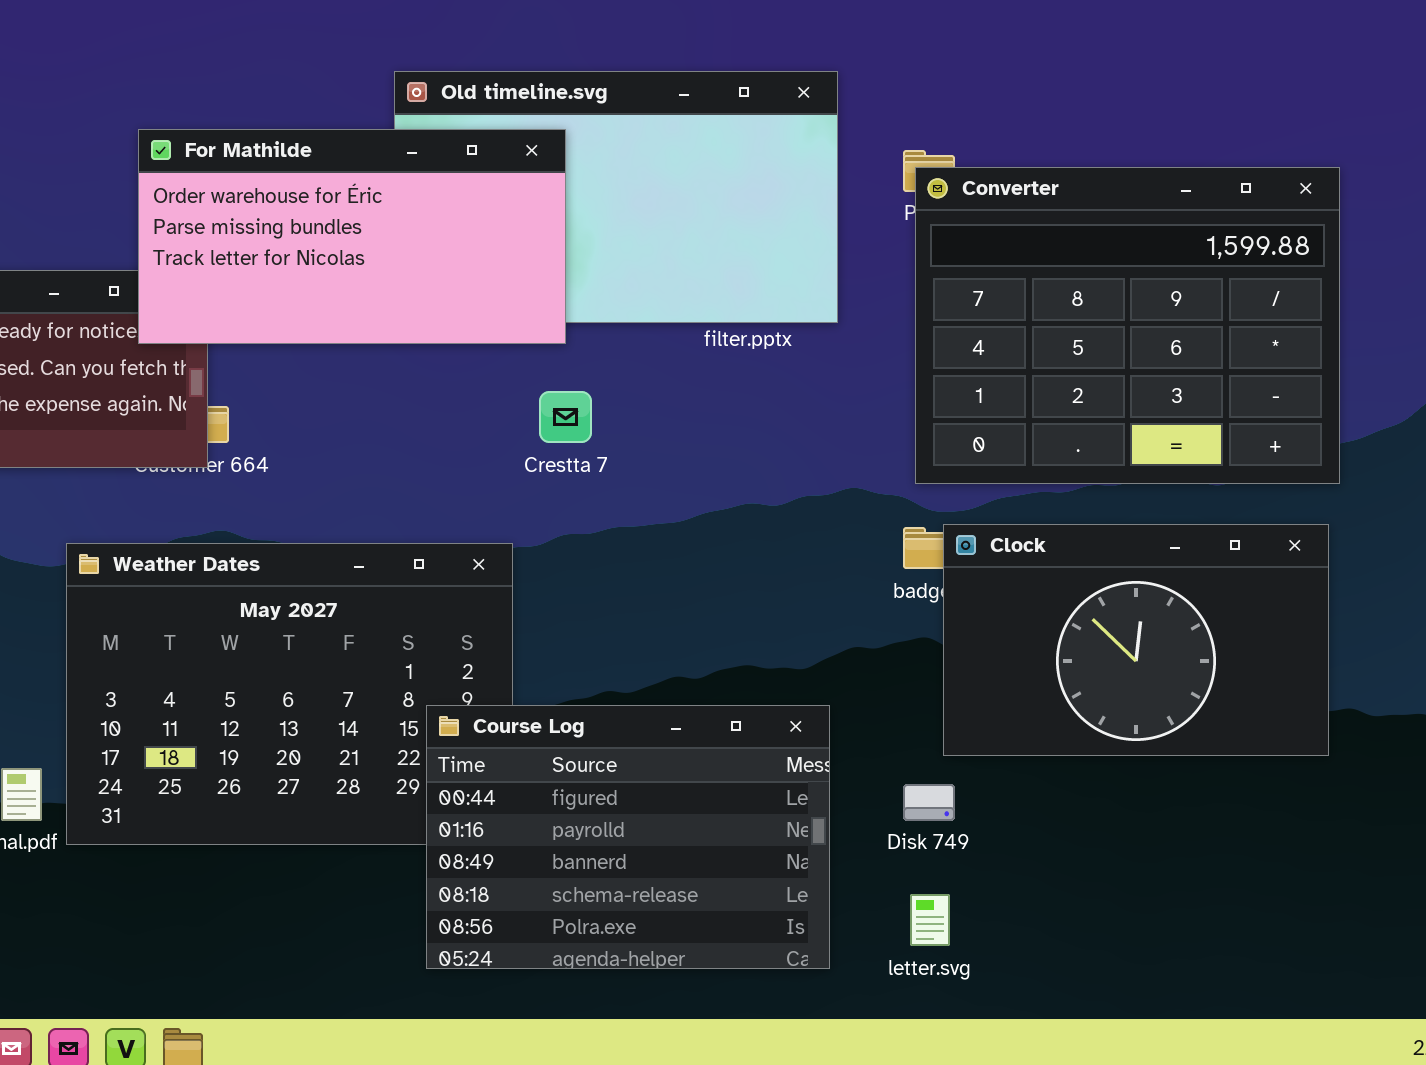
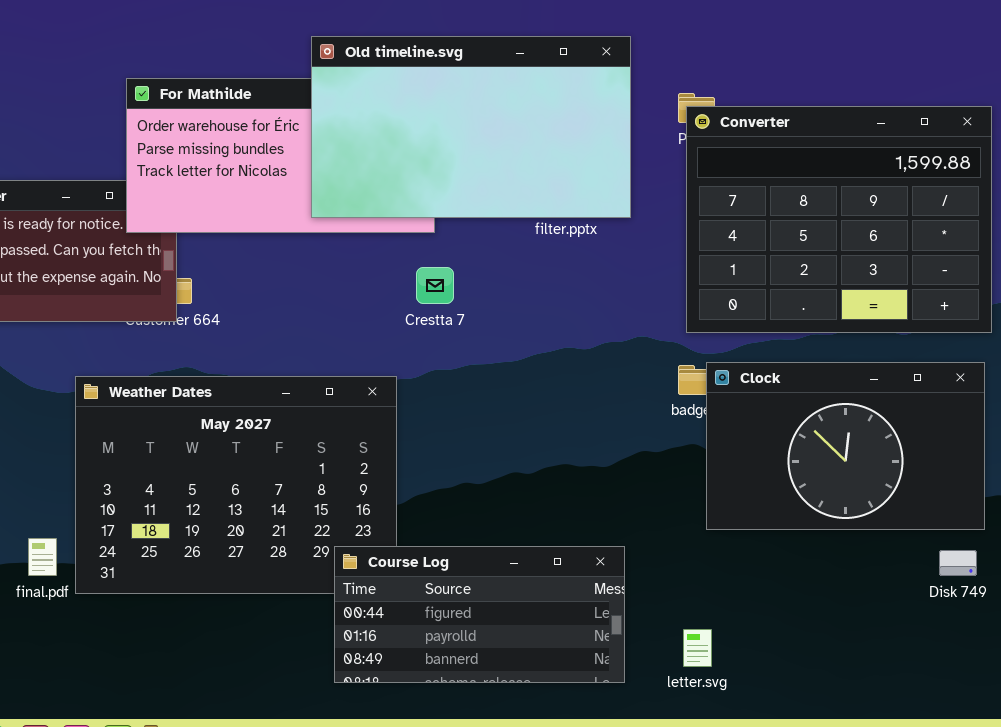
Old timeline.svg: [394,71,838,323] -> [311,36,631,218], raised
Course Log: [426,705,830,969] -> [334,546,625,683], resized
Disk 749: [903,784,955,821] -> [939,550,977,576], moved

